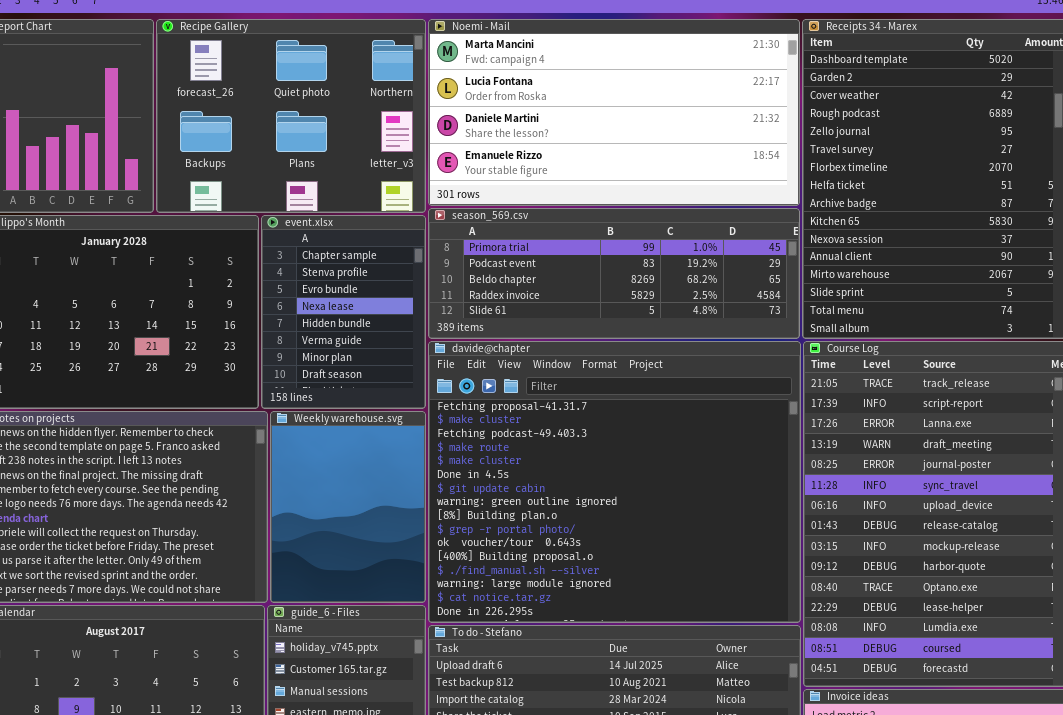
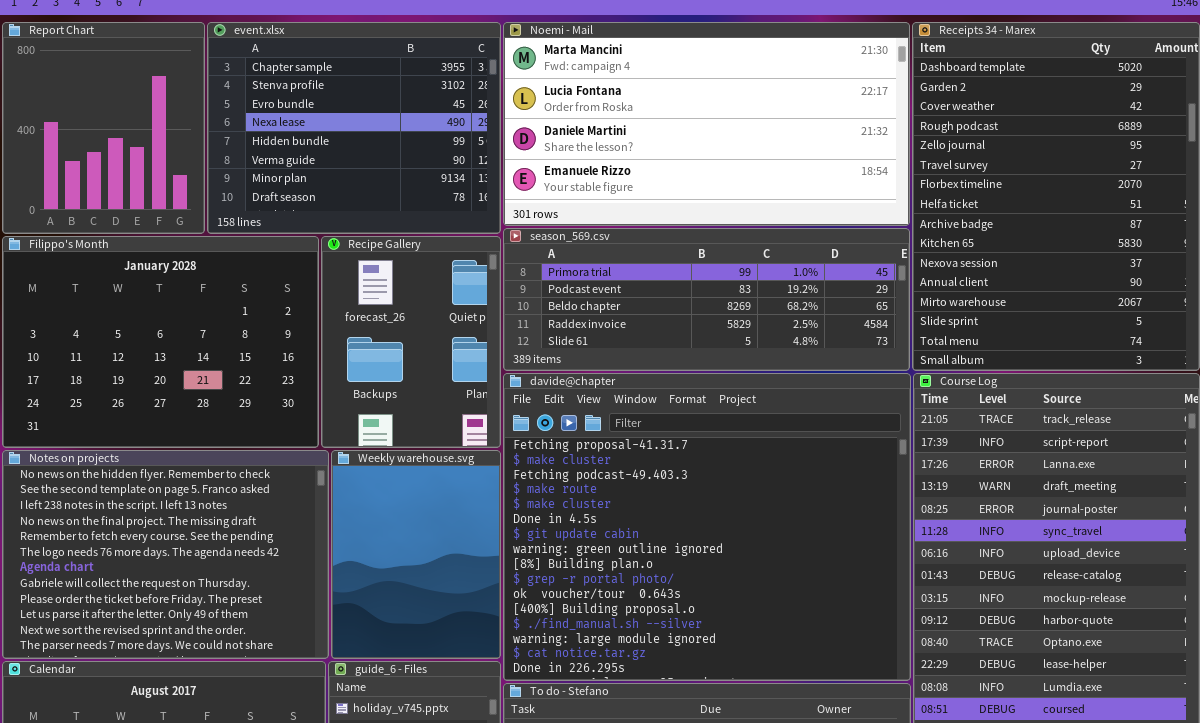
Recipe Gallery: [156,19,426,213] -> [321,236,501,448], moved, resized
event.xlsx: [261,215,426,409] -> [207,22,501,234], moved, resized

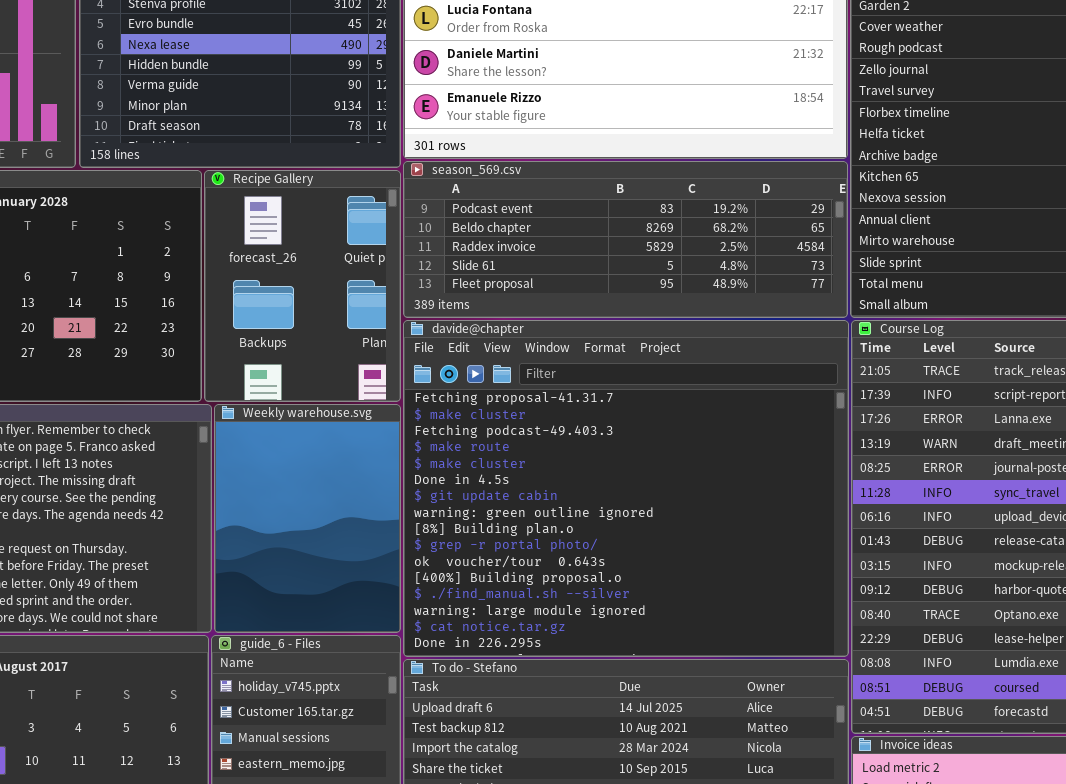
season_569.csv: [503,228,910,371] -> [403,161,848,318], scrolled down 1 row

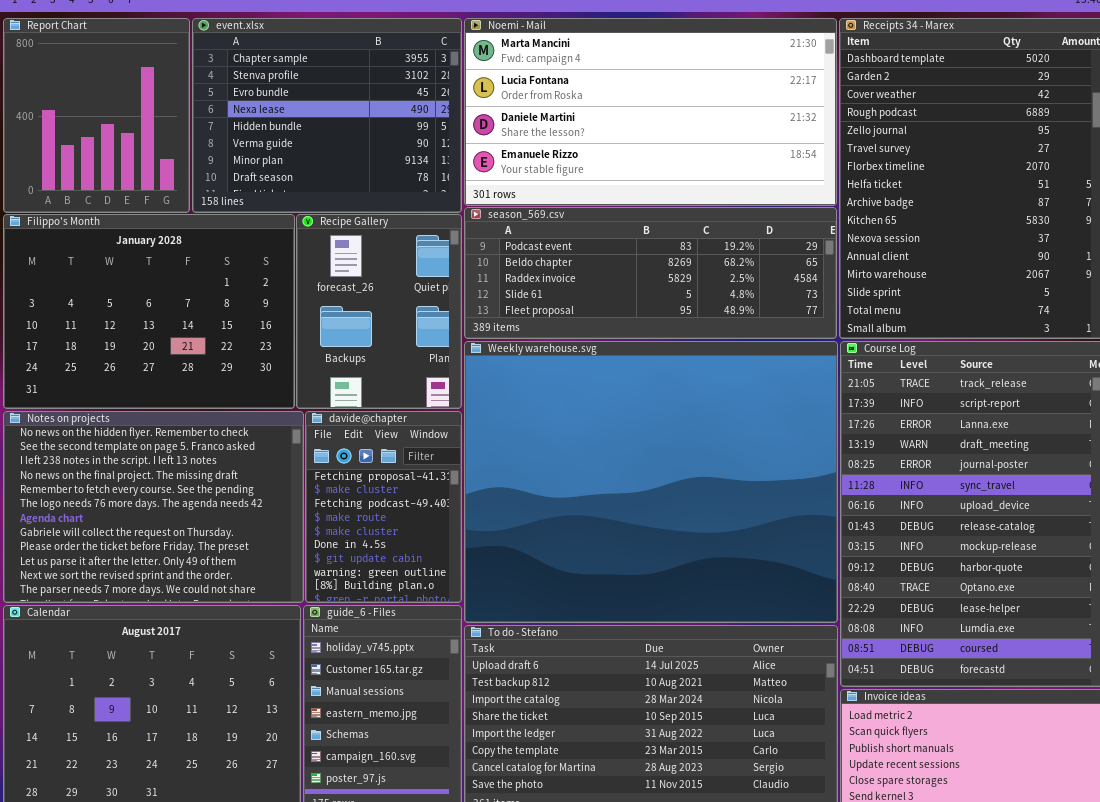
davide@chapter: [403,320,849,657] -> [305,411,462,603], moved, resized
Weekly warehouse.svg: [214,404,401,633] -> [464,341,838,623], moved, resized

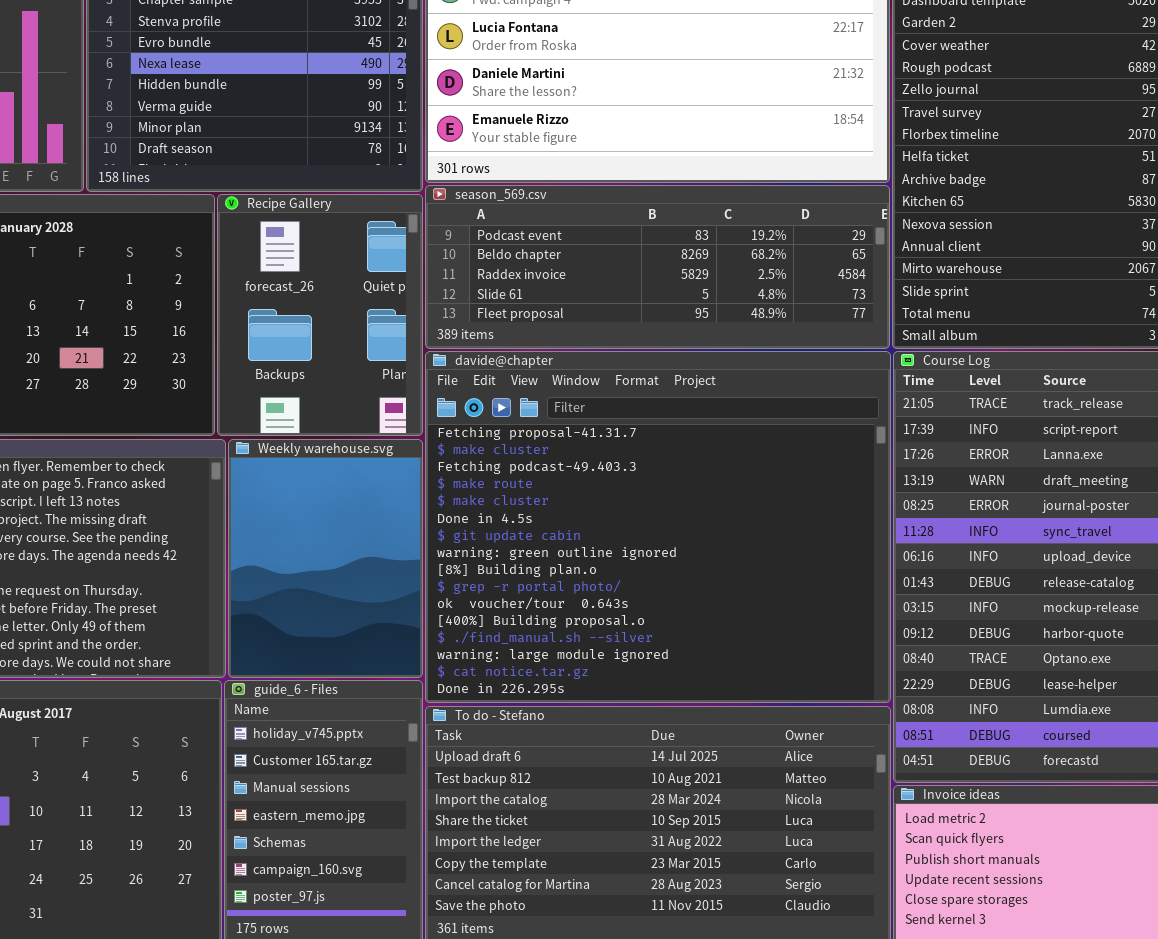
Weekly warehouse.svg: [464,341,838,623] -> [228,439,423,678], moved, resized
davide@chapter: [305,411,462,603] -> [425,351,891,703], moved, resized

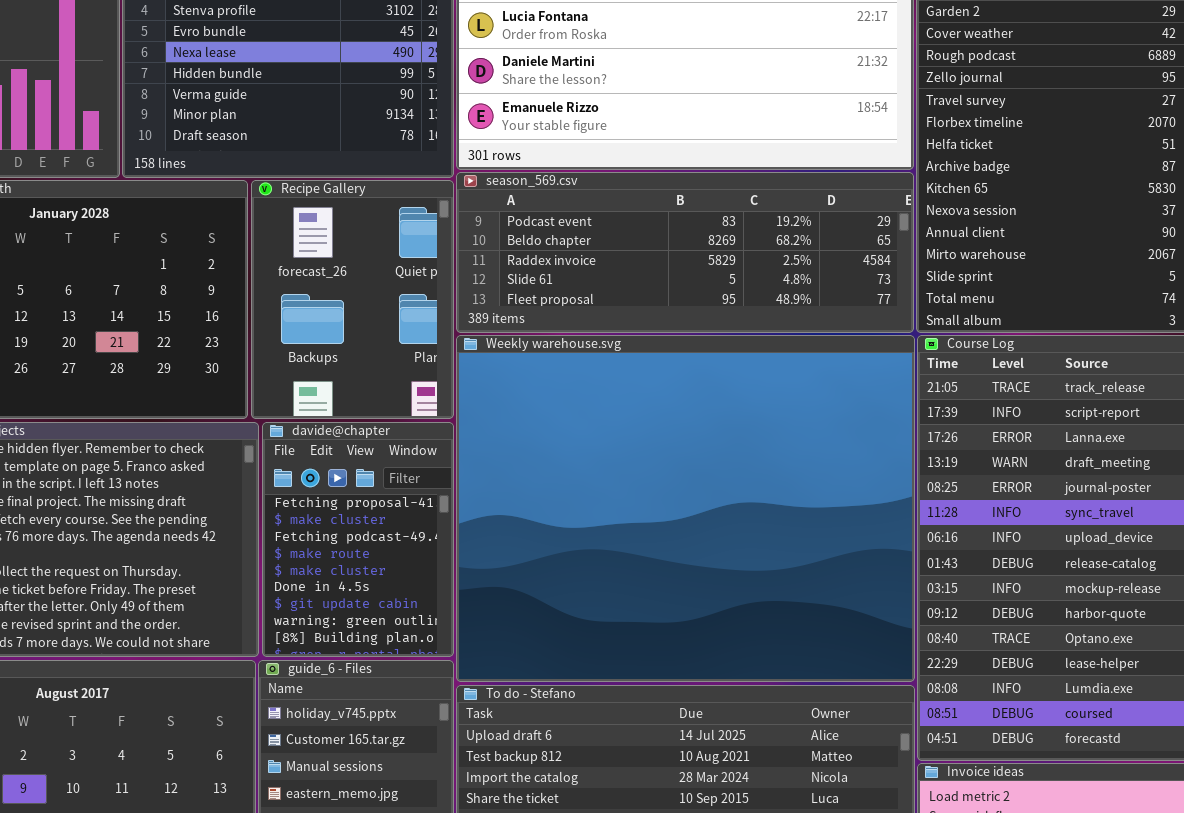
davide@chapter: [425,351,891,703] -> [262,422,454,657], moved, resized
Weekly warehouse.svg: [228,439,423,678] -> [456,335,915,682], moved, resized

